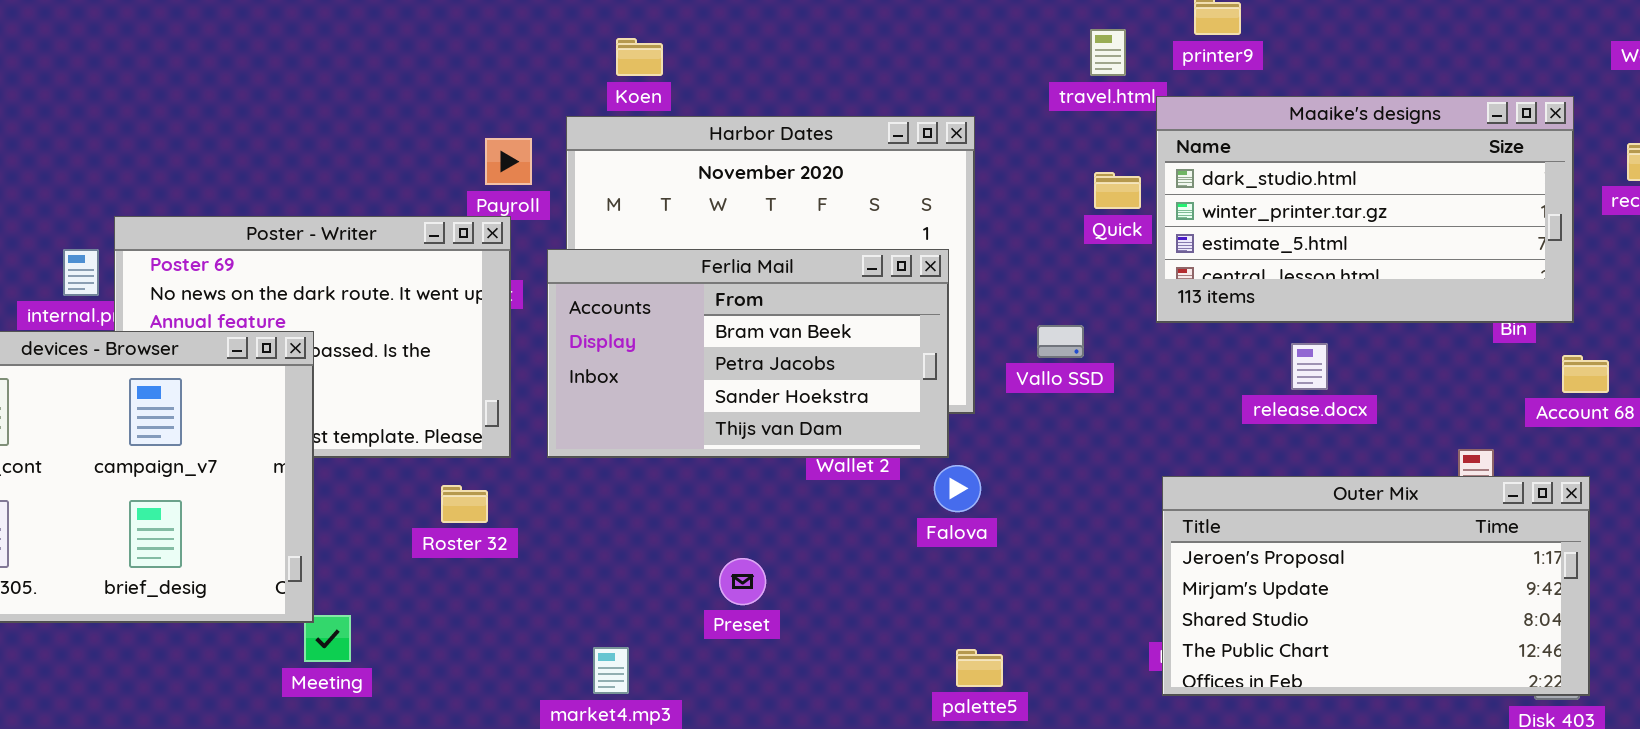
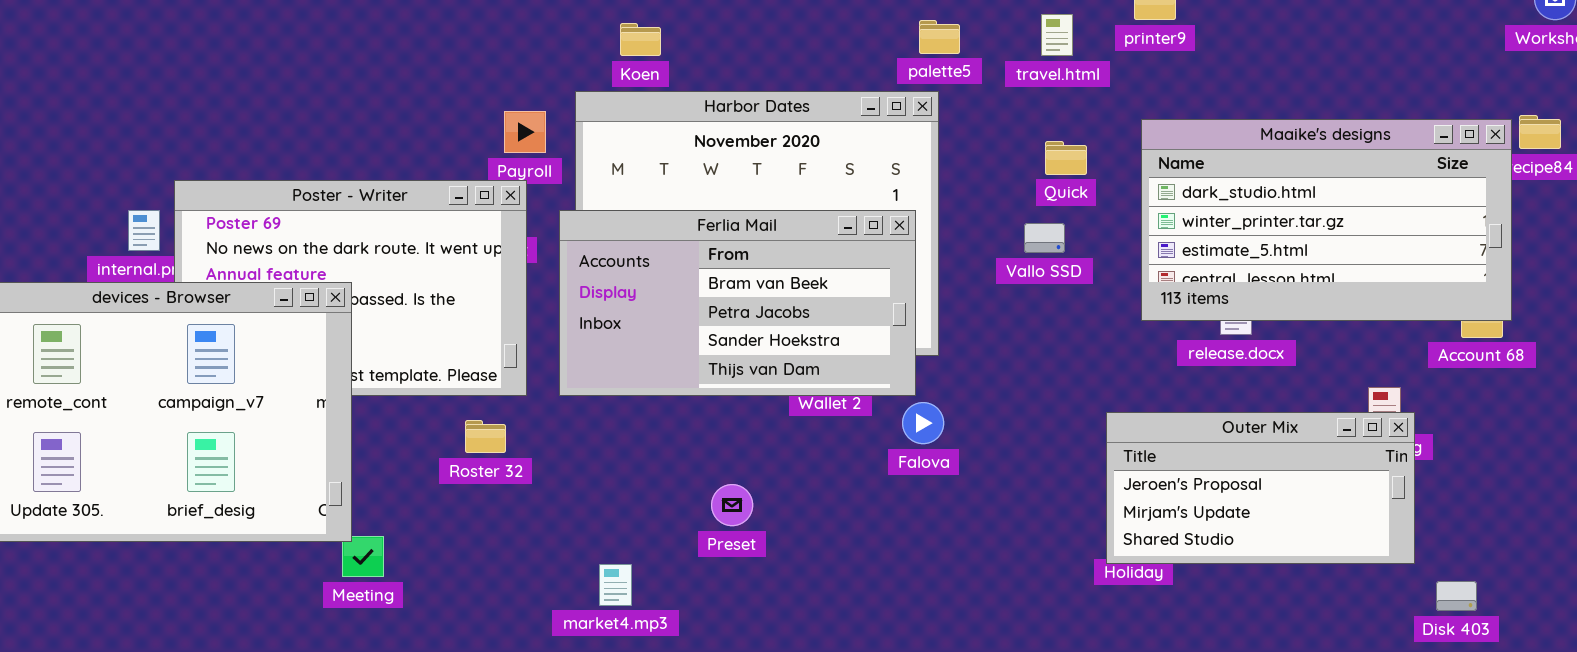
Maaike's designs: [1156,96,1574,323] -> [1141,119,1512,321], moved
Vallo SSD: [1037,325,1084,358] -> [1024,223,1065,253], moved
Outer Mix: [1162,476,1590,696] -> [1106,412,1415,564], resized
palette5: [956,649,1003,687] -> [919,20,960,54], moved

